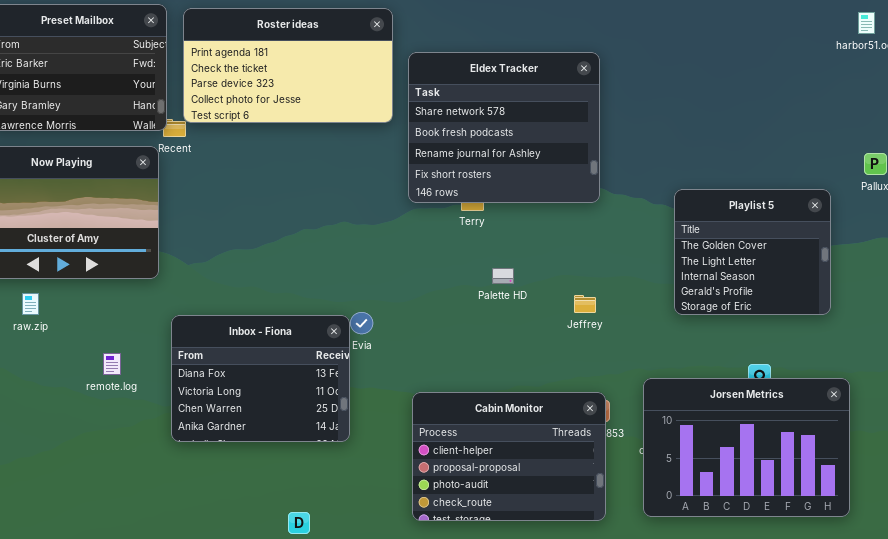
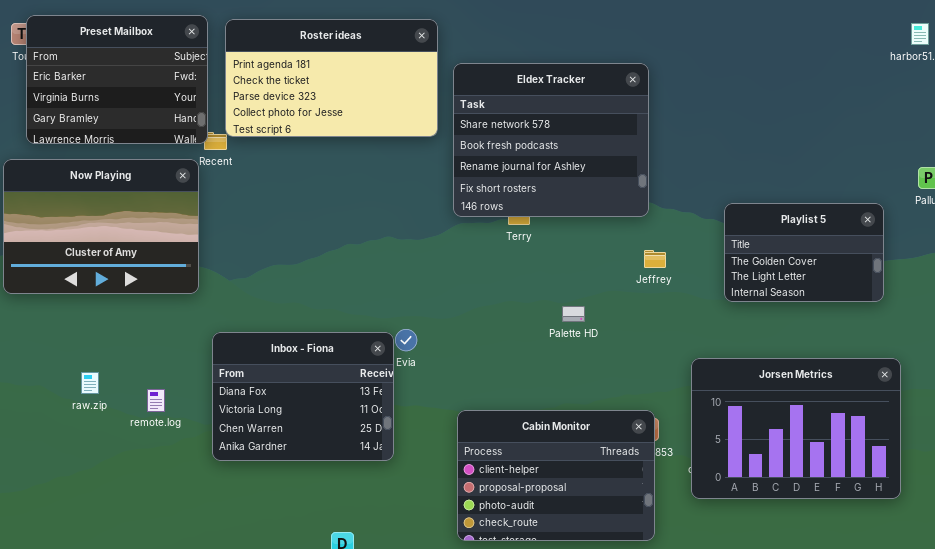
Playlist 5: [674,189,831,315] -> [724,203,884,302], resized
Palette HD: [492,268,514,284] -> [562,306,585,322], moved
raw.zip: [22,293,39,315] -> [81,372,99,394], moved
Jeffrey: [574,295,596,313] -> [644,250,666,268], moved
remote.log: [103,353,121,375] -> [147,389,165,412], moved
Jorsen Metrics: [643,378,850,517] -> [691,358,901,499], moved

